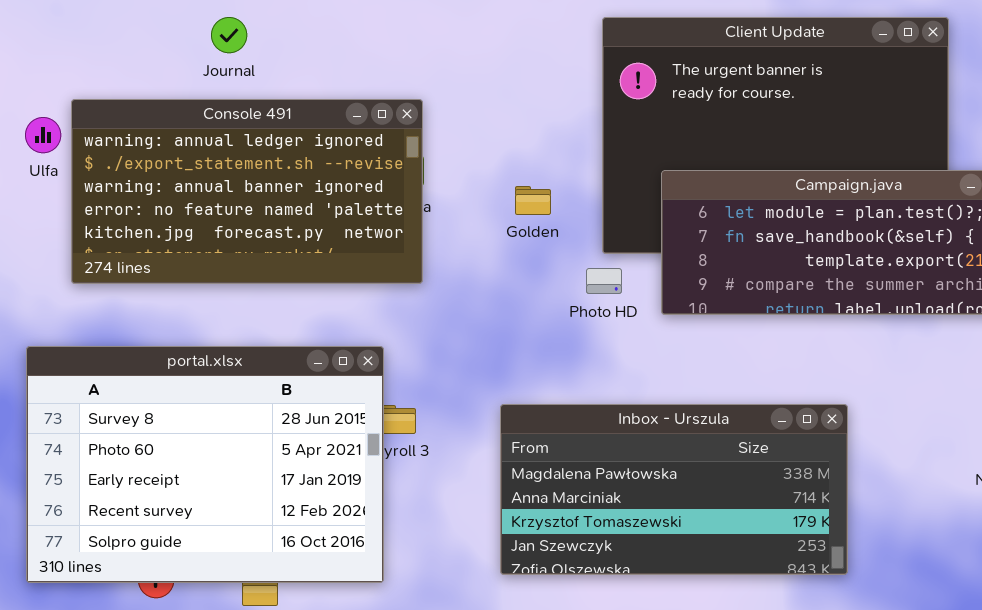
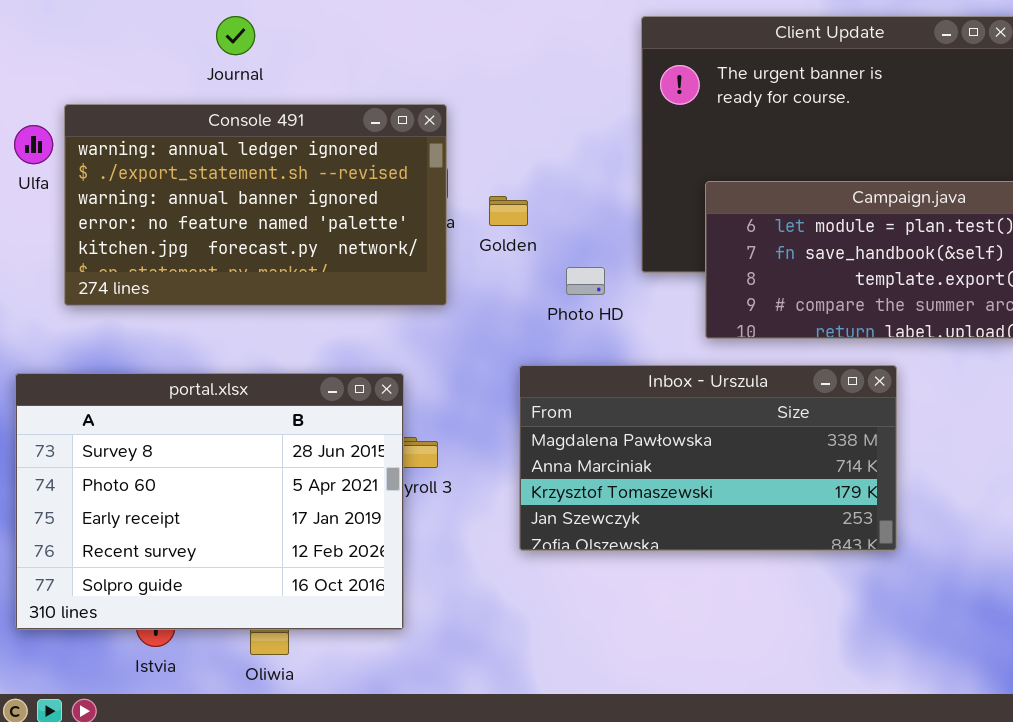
Golden: [515,186,551,215] -> [489,196,528,226], moved
Photo HD: [586,268,622,294] -> [566,267,605,295], moved
Inbox - Urszula: [500,404,848,575] -> [519,365,897,551], moved

